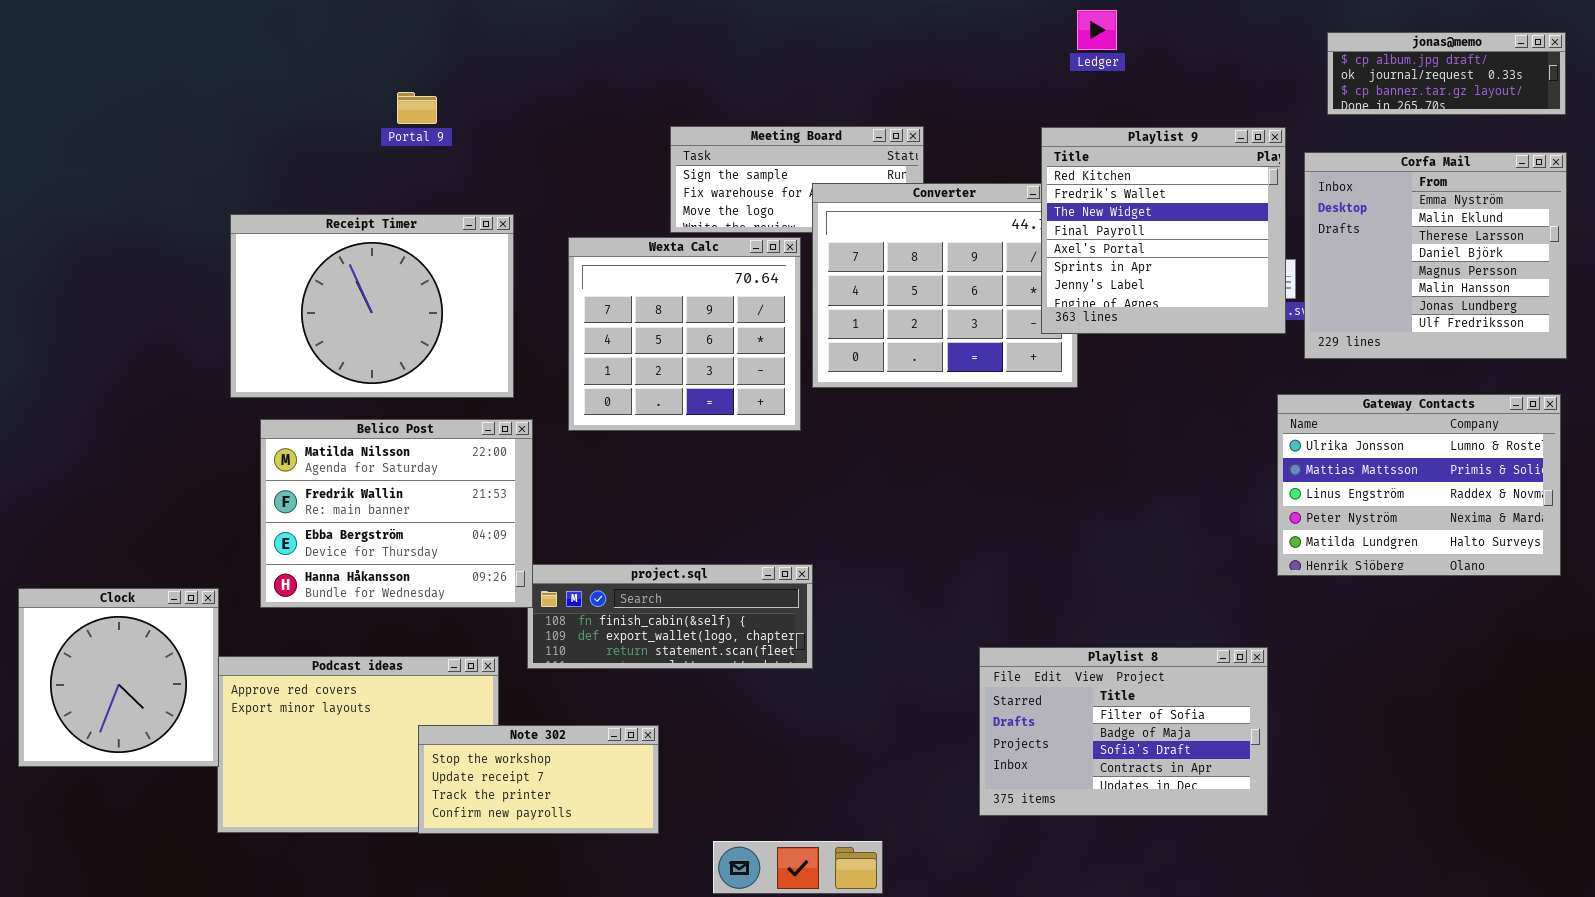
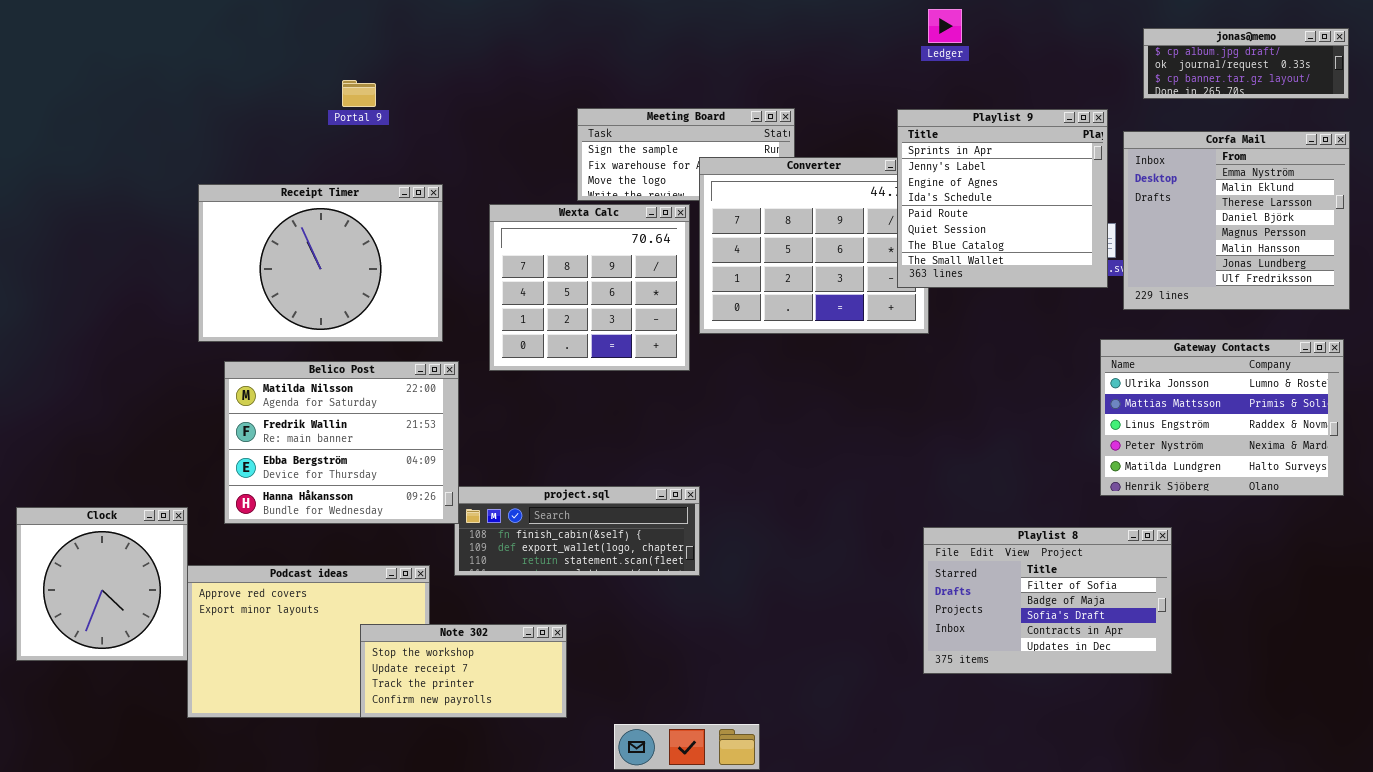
Playlist 9: [1041,127,1286,334] -> [897,109,1108,288], scrolled down 5 rows
Playlist 8: [979,647,1268,816] -> [923,527,1172,674], moved

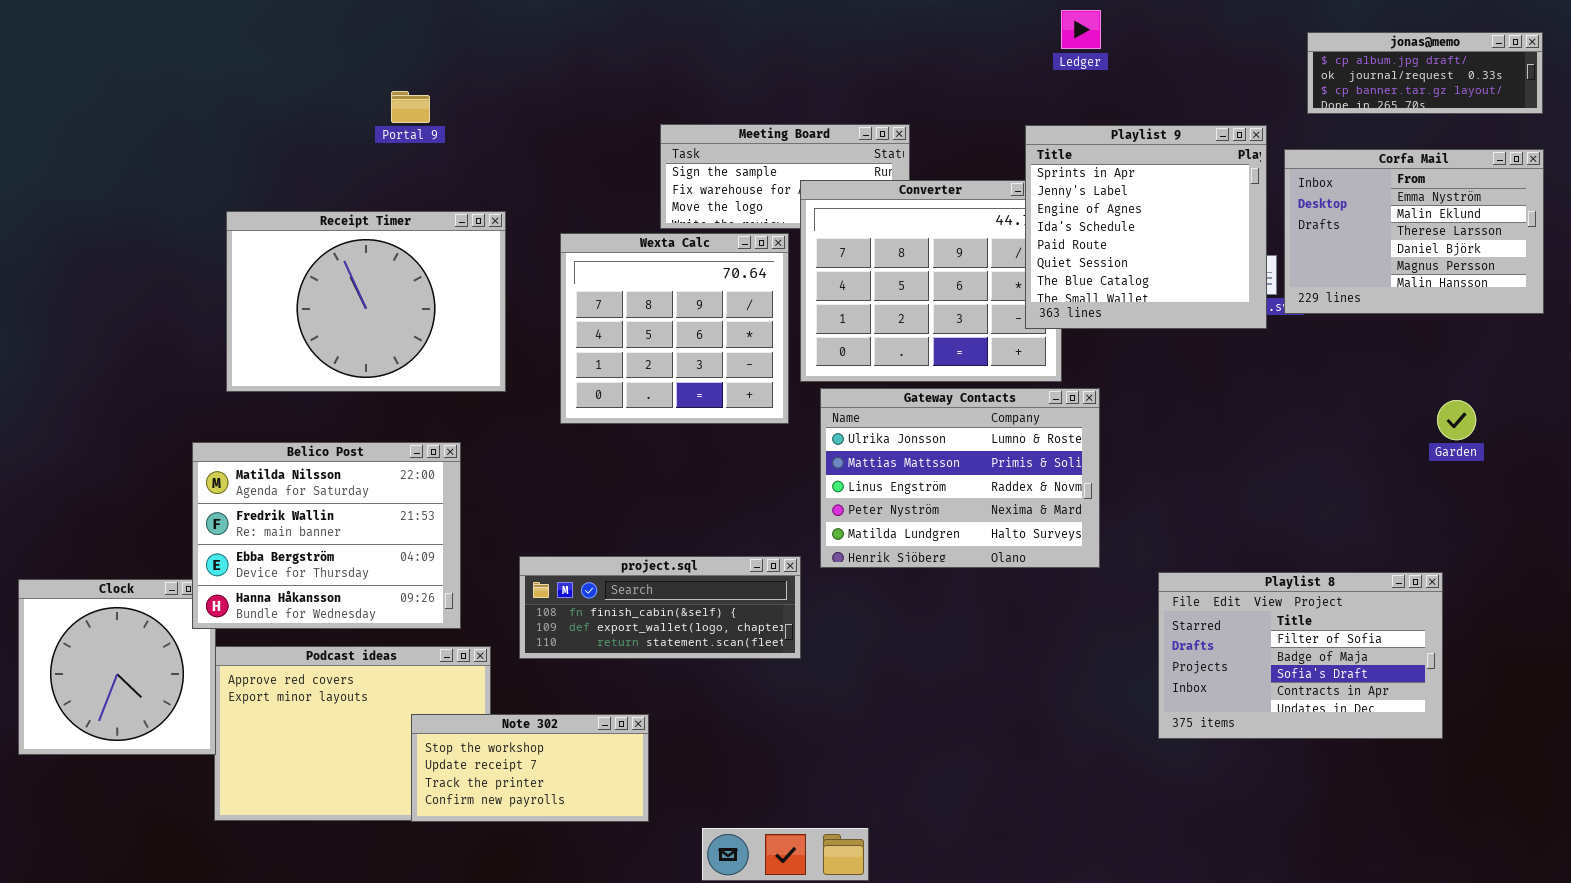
Corfa Mail: [1123,131,1350,310] -> [1284,149,1544,314], resized
Gateway Contacts: [1100,339,1344,496] -> [820,388,1100,568], moved
Belico Post: [224,361,459,524] -> [192,442,461,629], moved
Playlist 8: [923,527,1172,674] -> [1158,572,1443,739], moved

